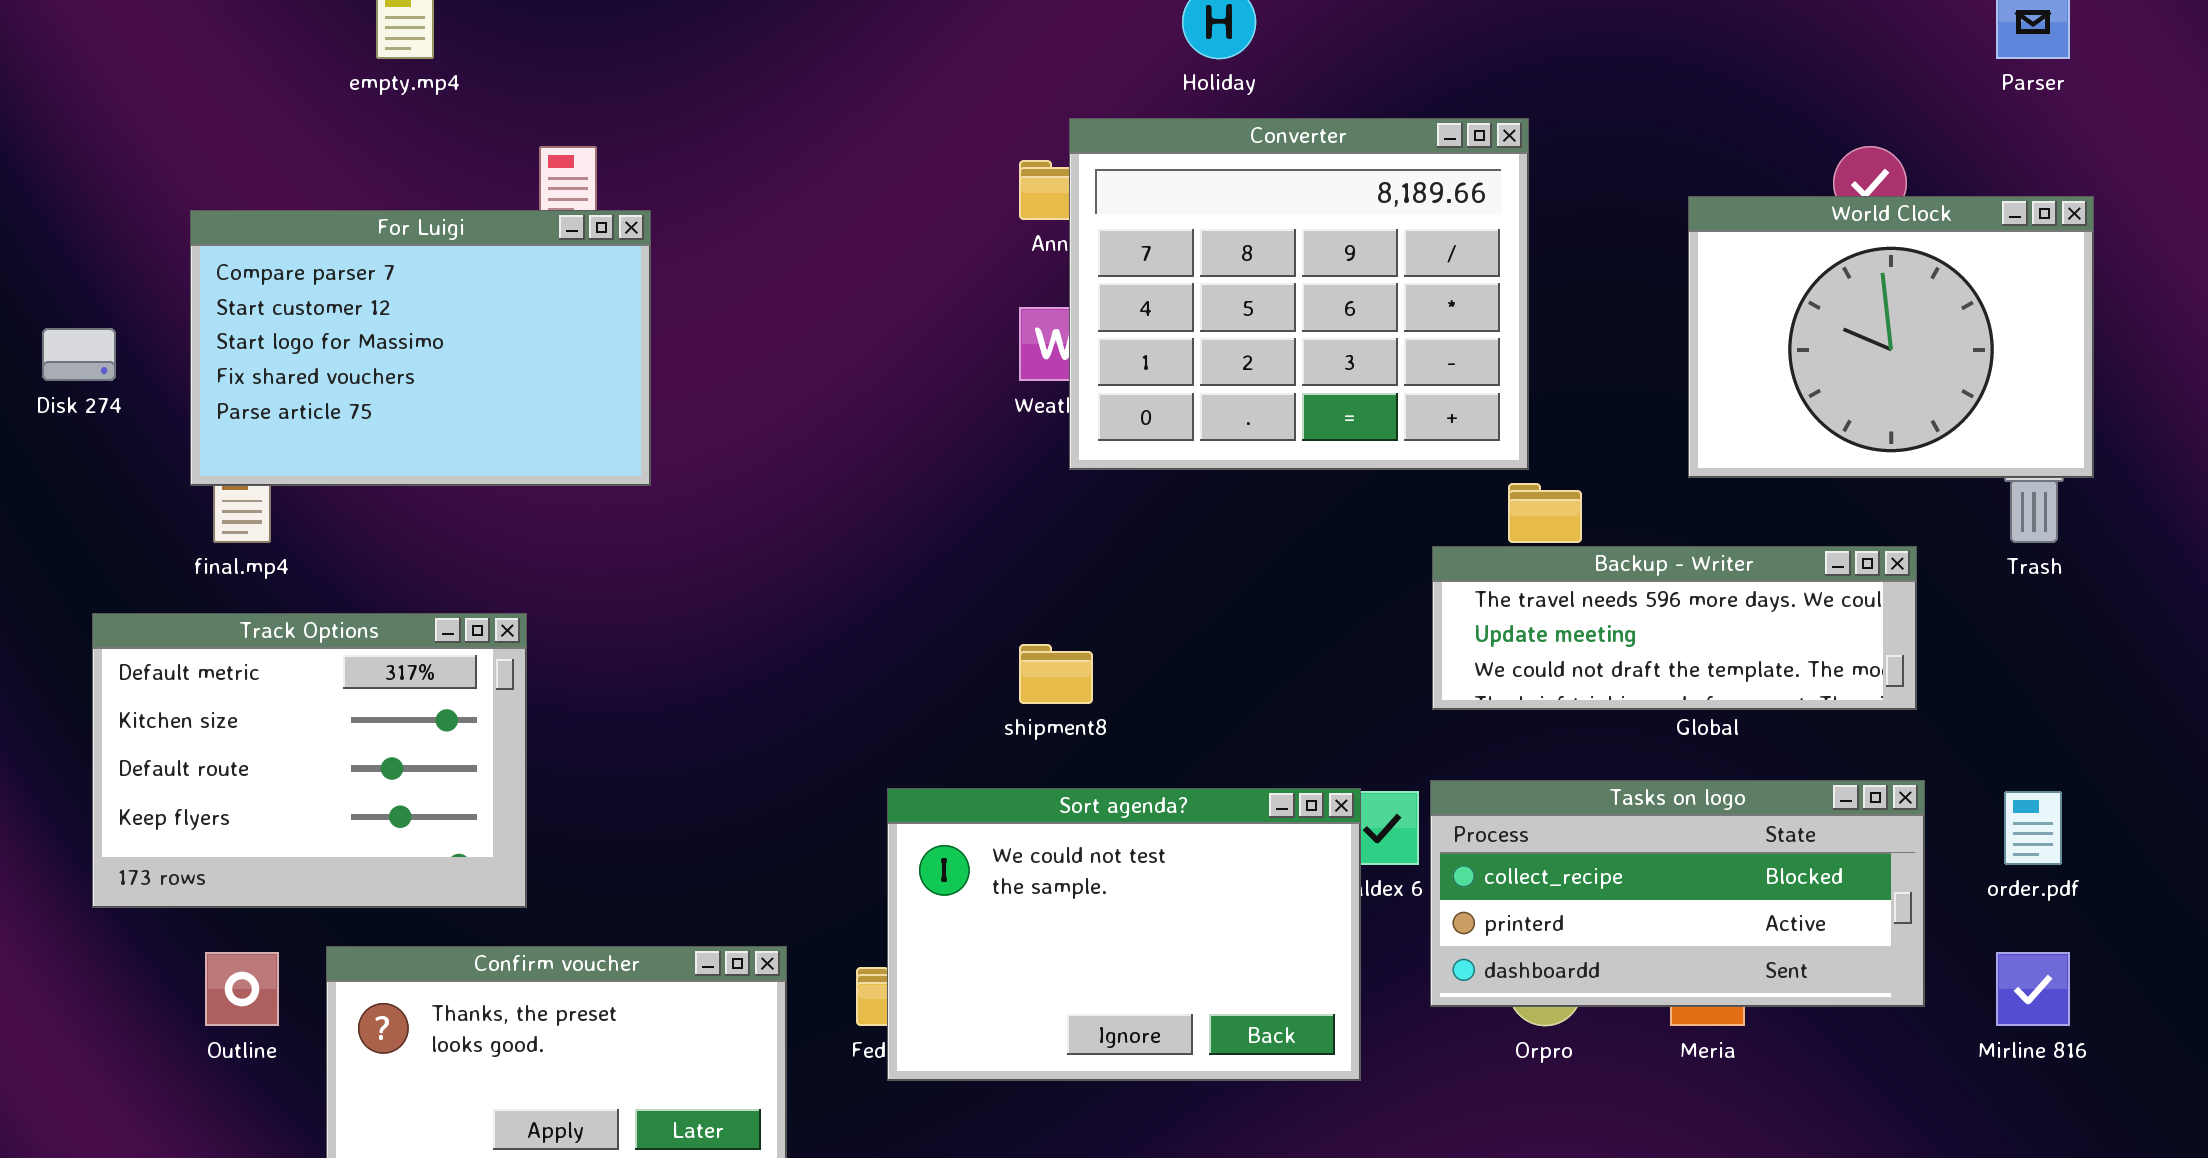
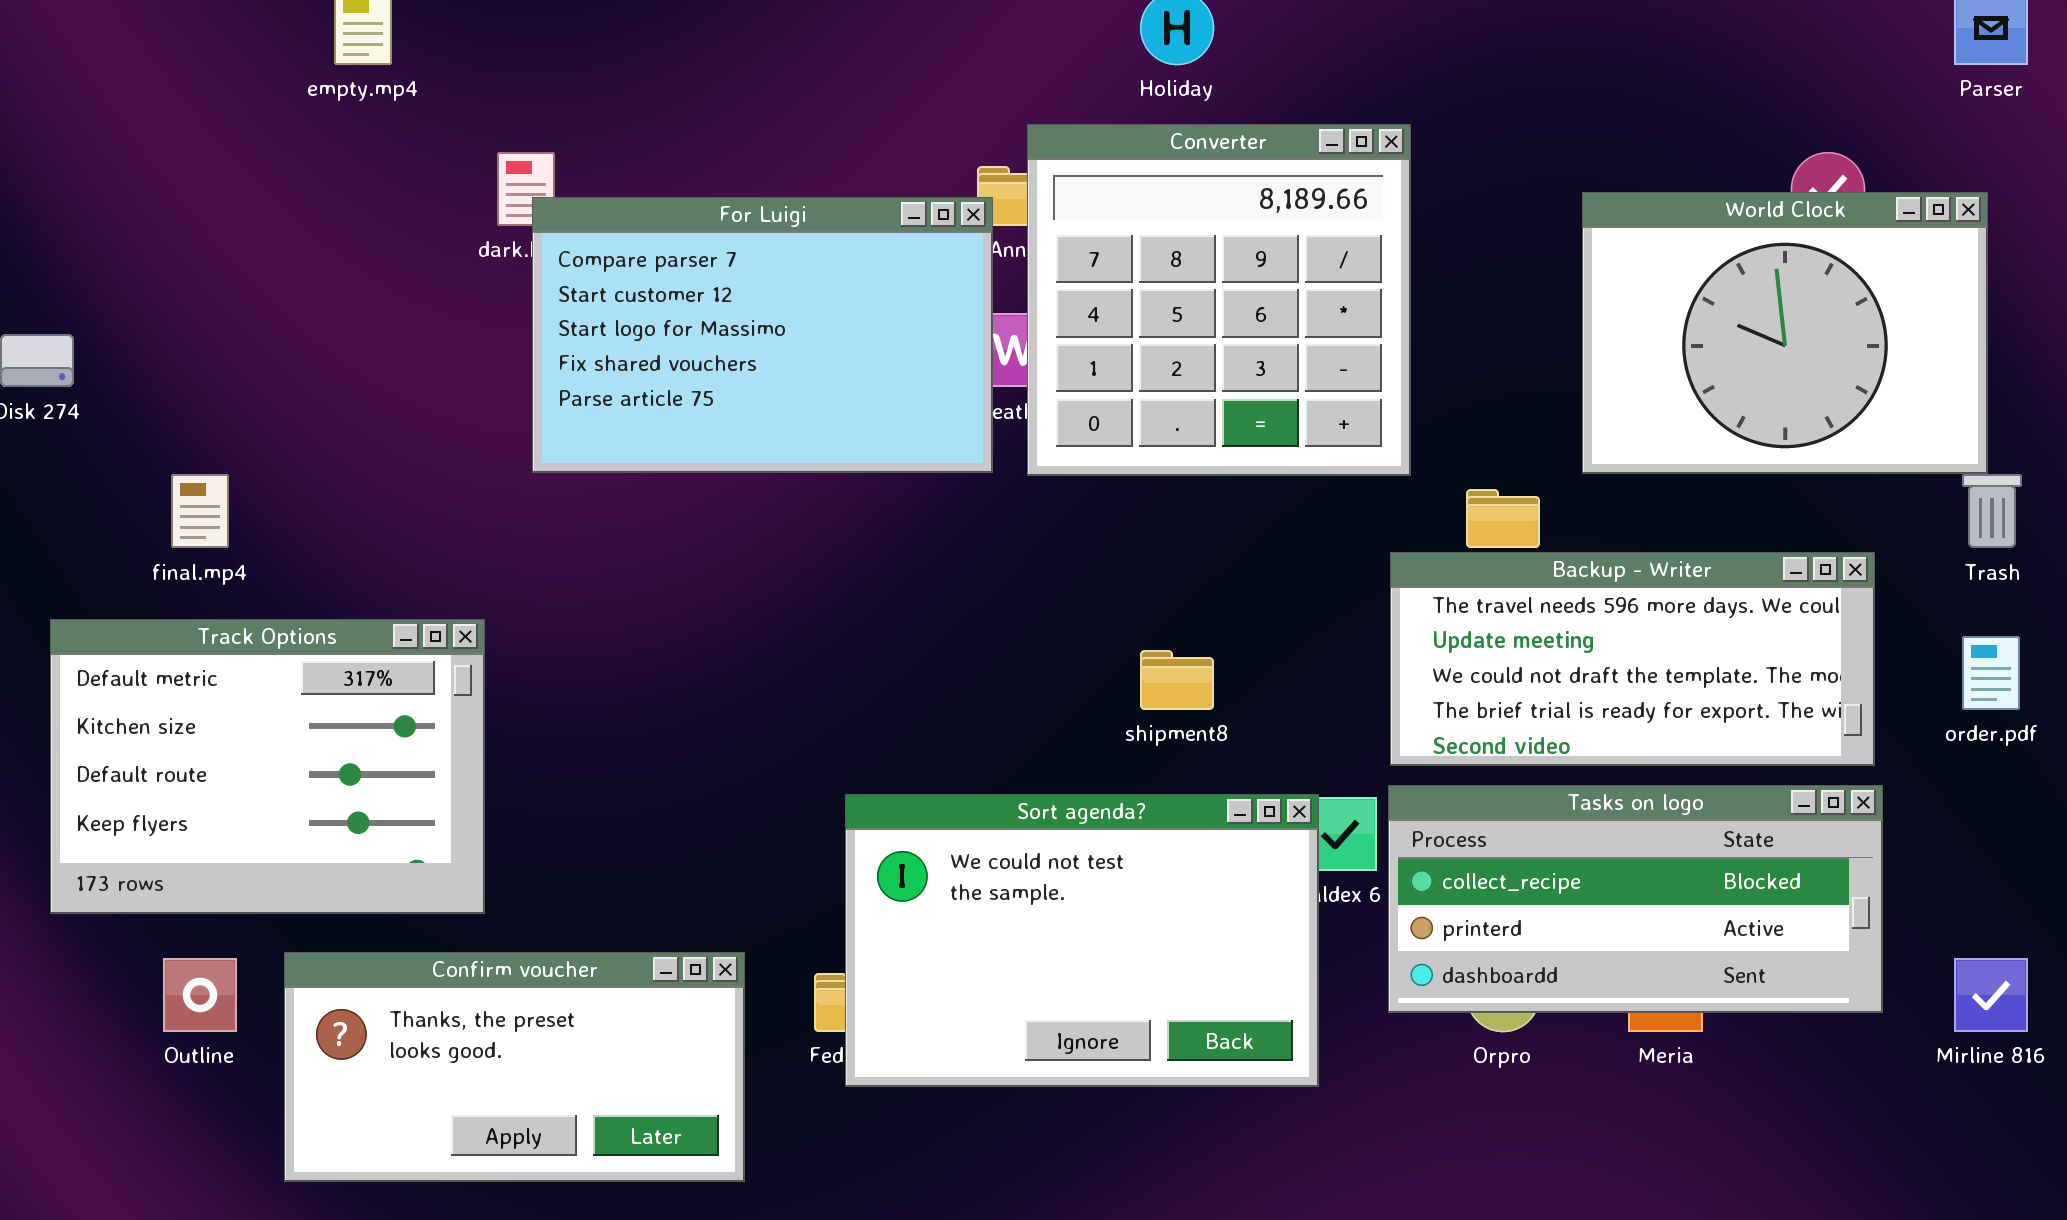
Converter: [1069,118,1529,470] -> [1027,124,1411,476], resized
World Clock: [1688,196,2094,478] -> [1582,192,1988,474], moved
For Luigi: [190,210,651,486] -> [532,197,993,473], moved
Backup - Writer: [1432,546,1917,710] -> [1390,552,1875,766], resized
shipment8: [1019,644,1093,704] -> [1140,650,1214,710], moved
order.pdf: [2004,791,2062,865] -> [1962,636,2020,710], moved

